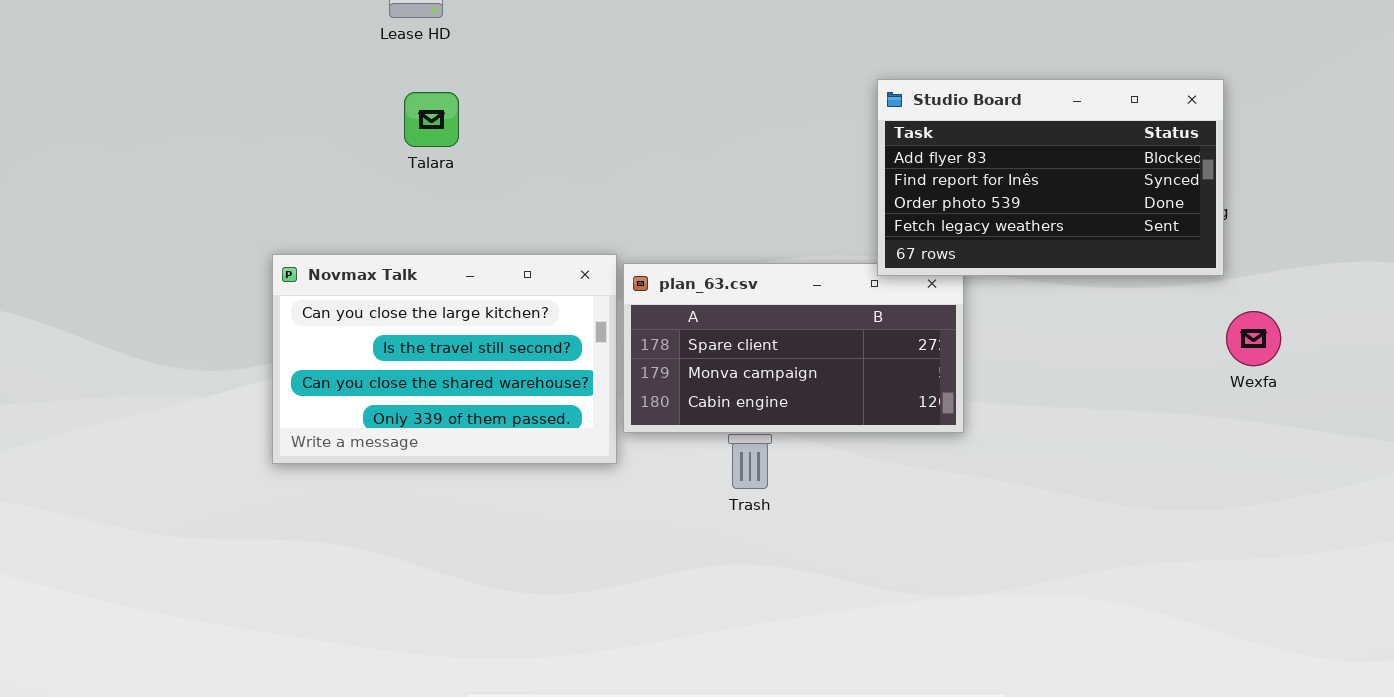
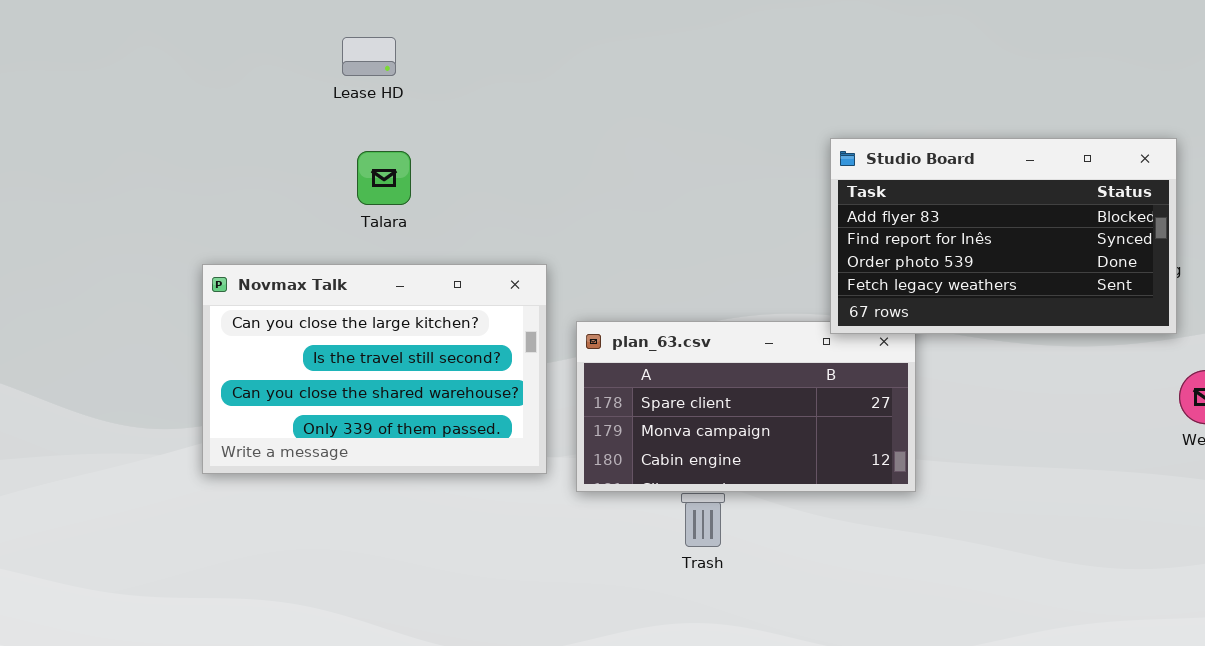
Novmax Talk: [272,254,617,464] -> [202,264,547,474], moved

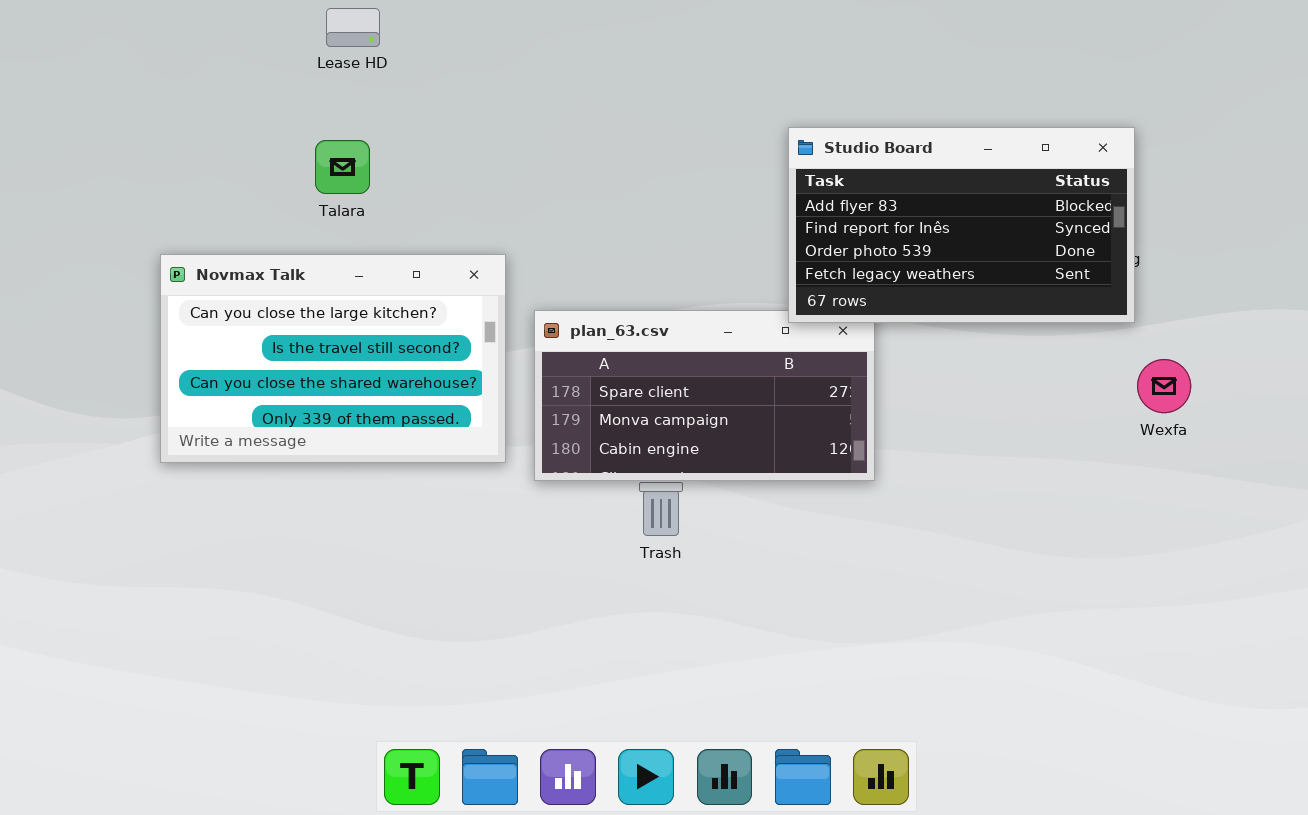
Lease HD: [342,37,396,76] -> [326,8,380,47], moved

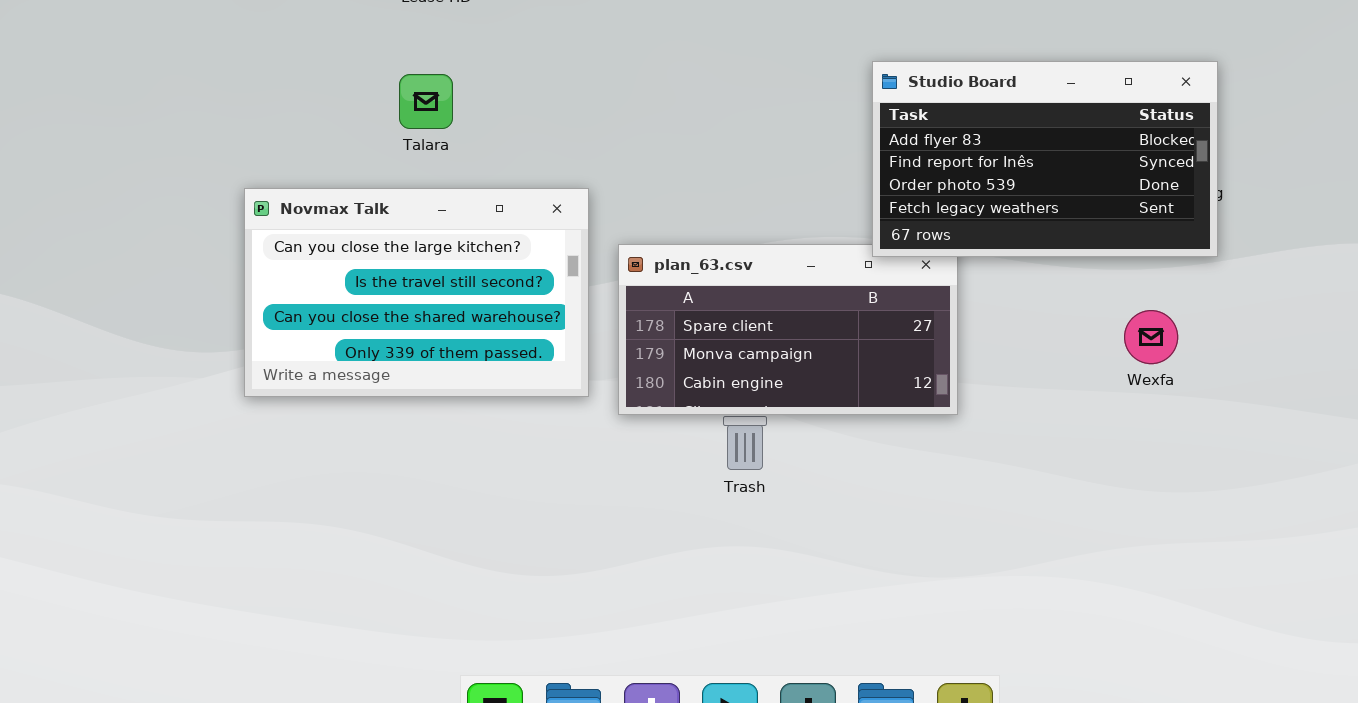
Wexfa: [1137,359,1191,413] -> [1124,310,1178,364], moved

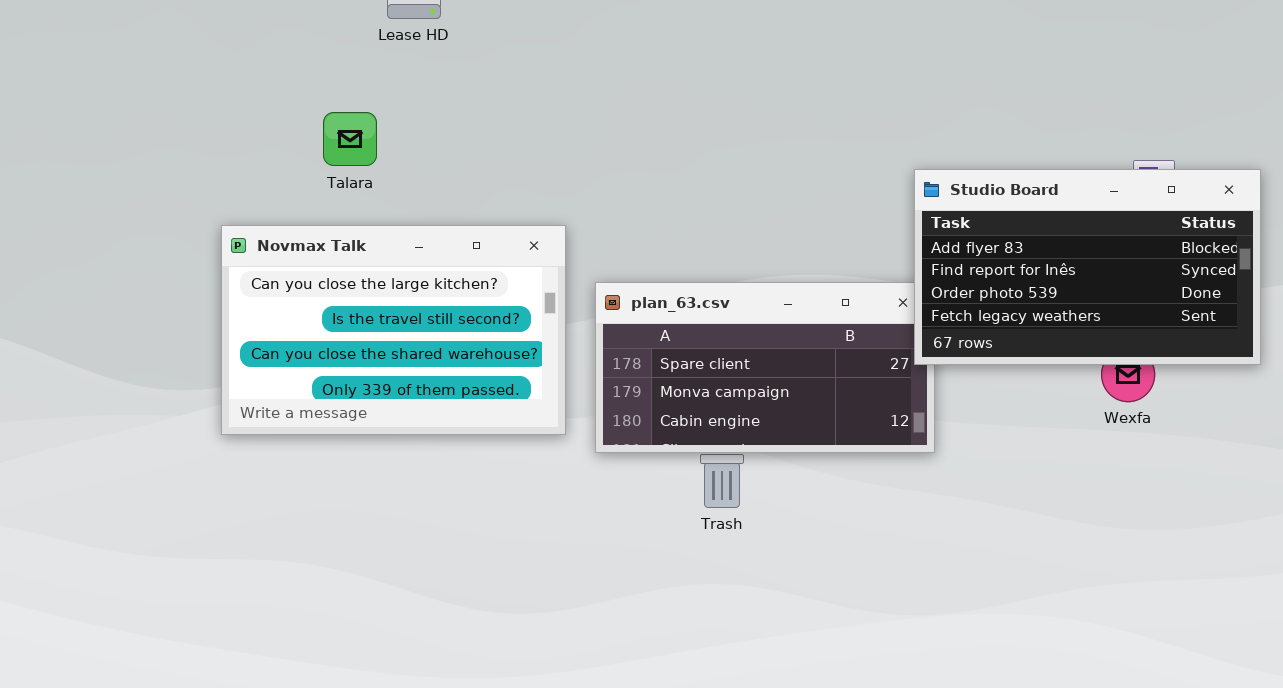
Studio Board: [872,61,1218,257] -> [914,169,1261,365], moved
Talara: [399,74,453,129] -> [323,112,377,166], moved

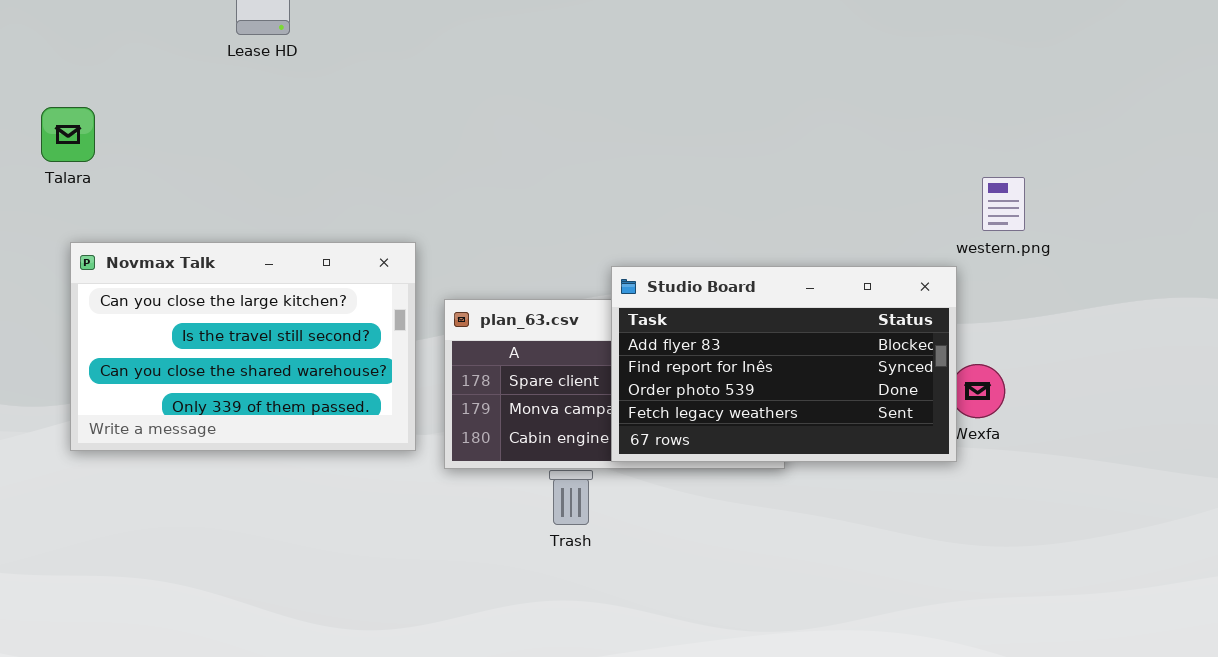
Talara: [323,112,377,166] -> [41,107,95,162], moved
Studio Board: [914,169,1261,365] -> [611,266,957,462], moved

